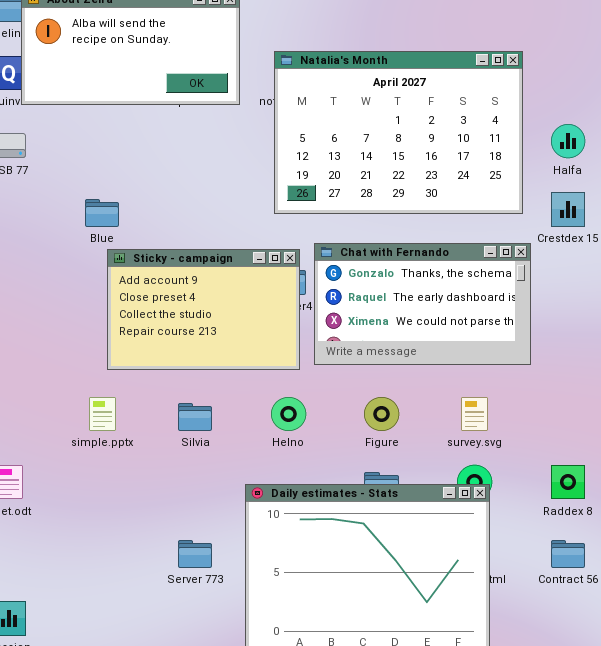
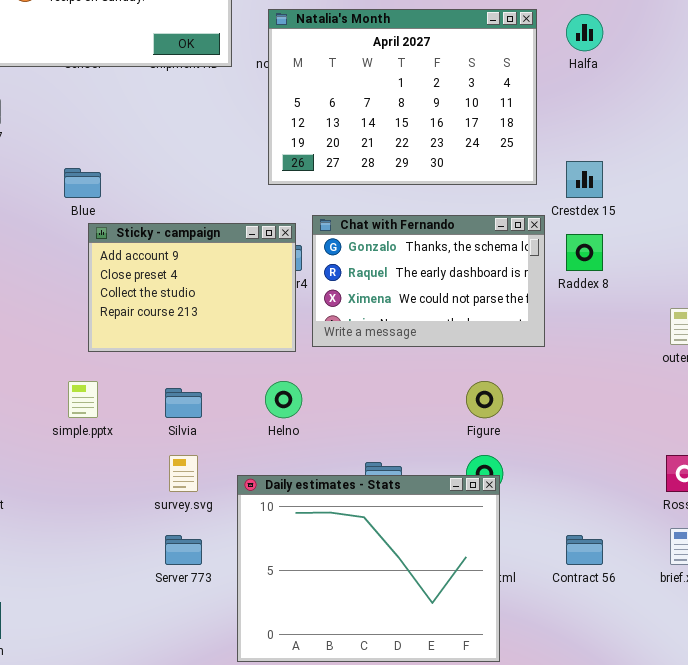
Halfa: [551,124,585,158] -> [566,14,603,51], moved
Figure: [364,397,399,431] -> [466,381,503,418], moved
survey.svg: [461,397,488,431] -> [169,455,198,492], moved
Raddex 8: [551,465,585,499] -> [566,234,603,271], moved

